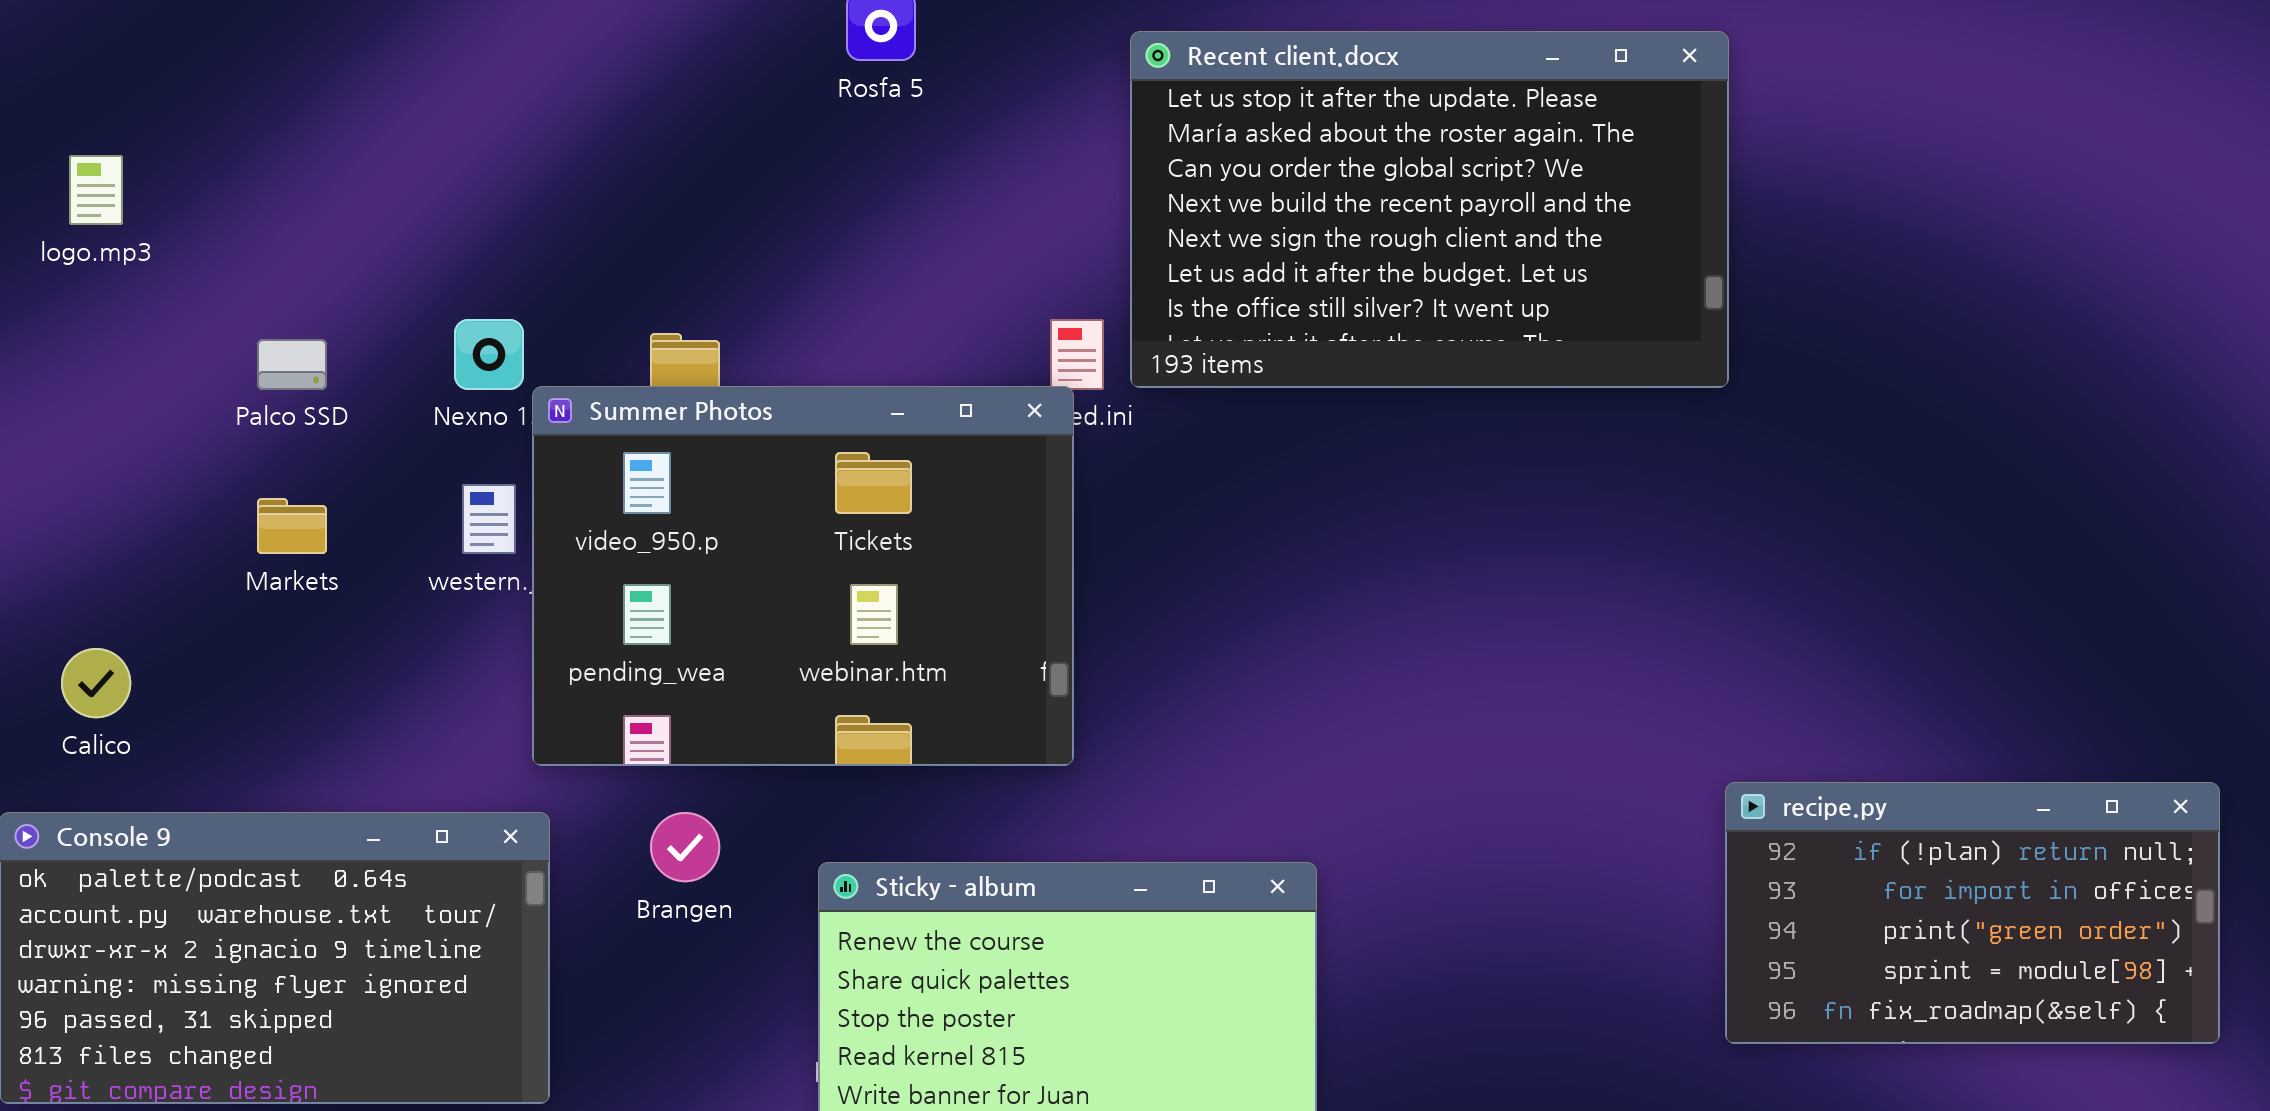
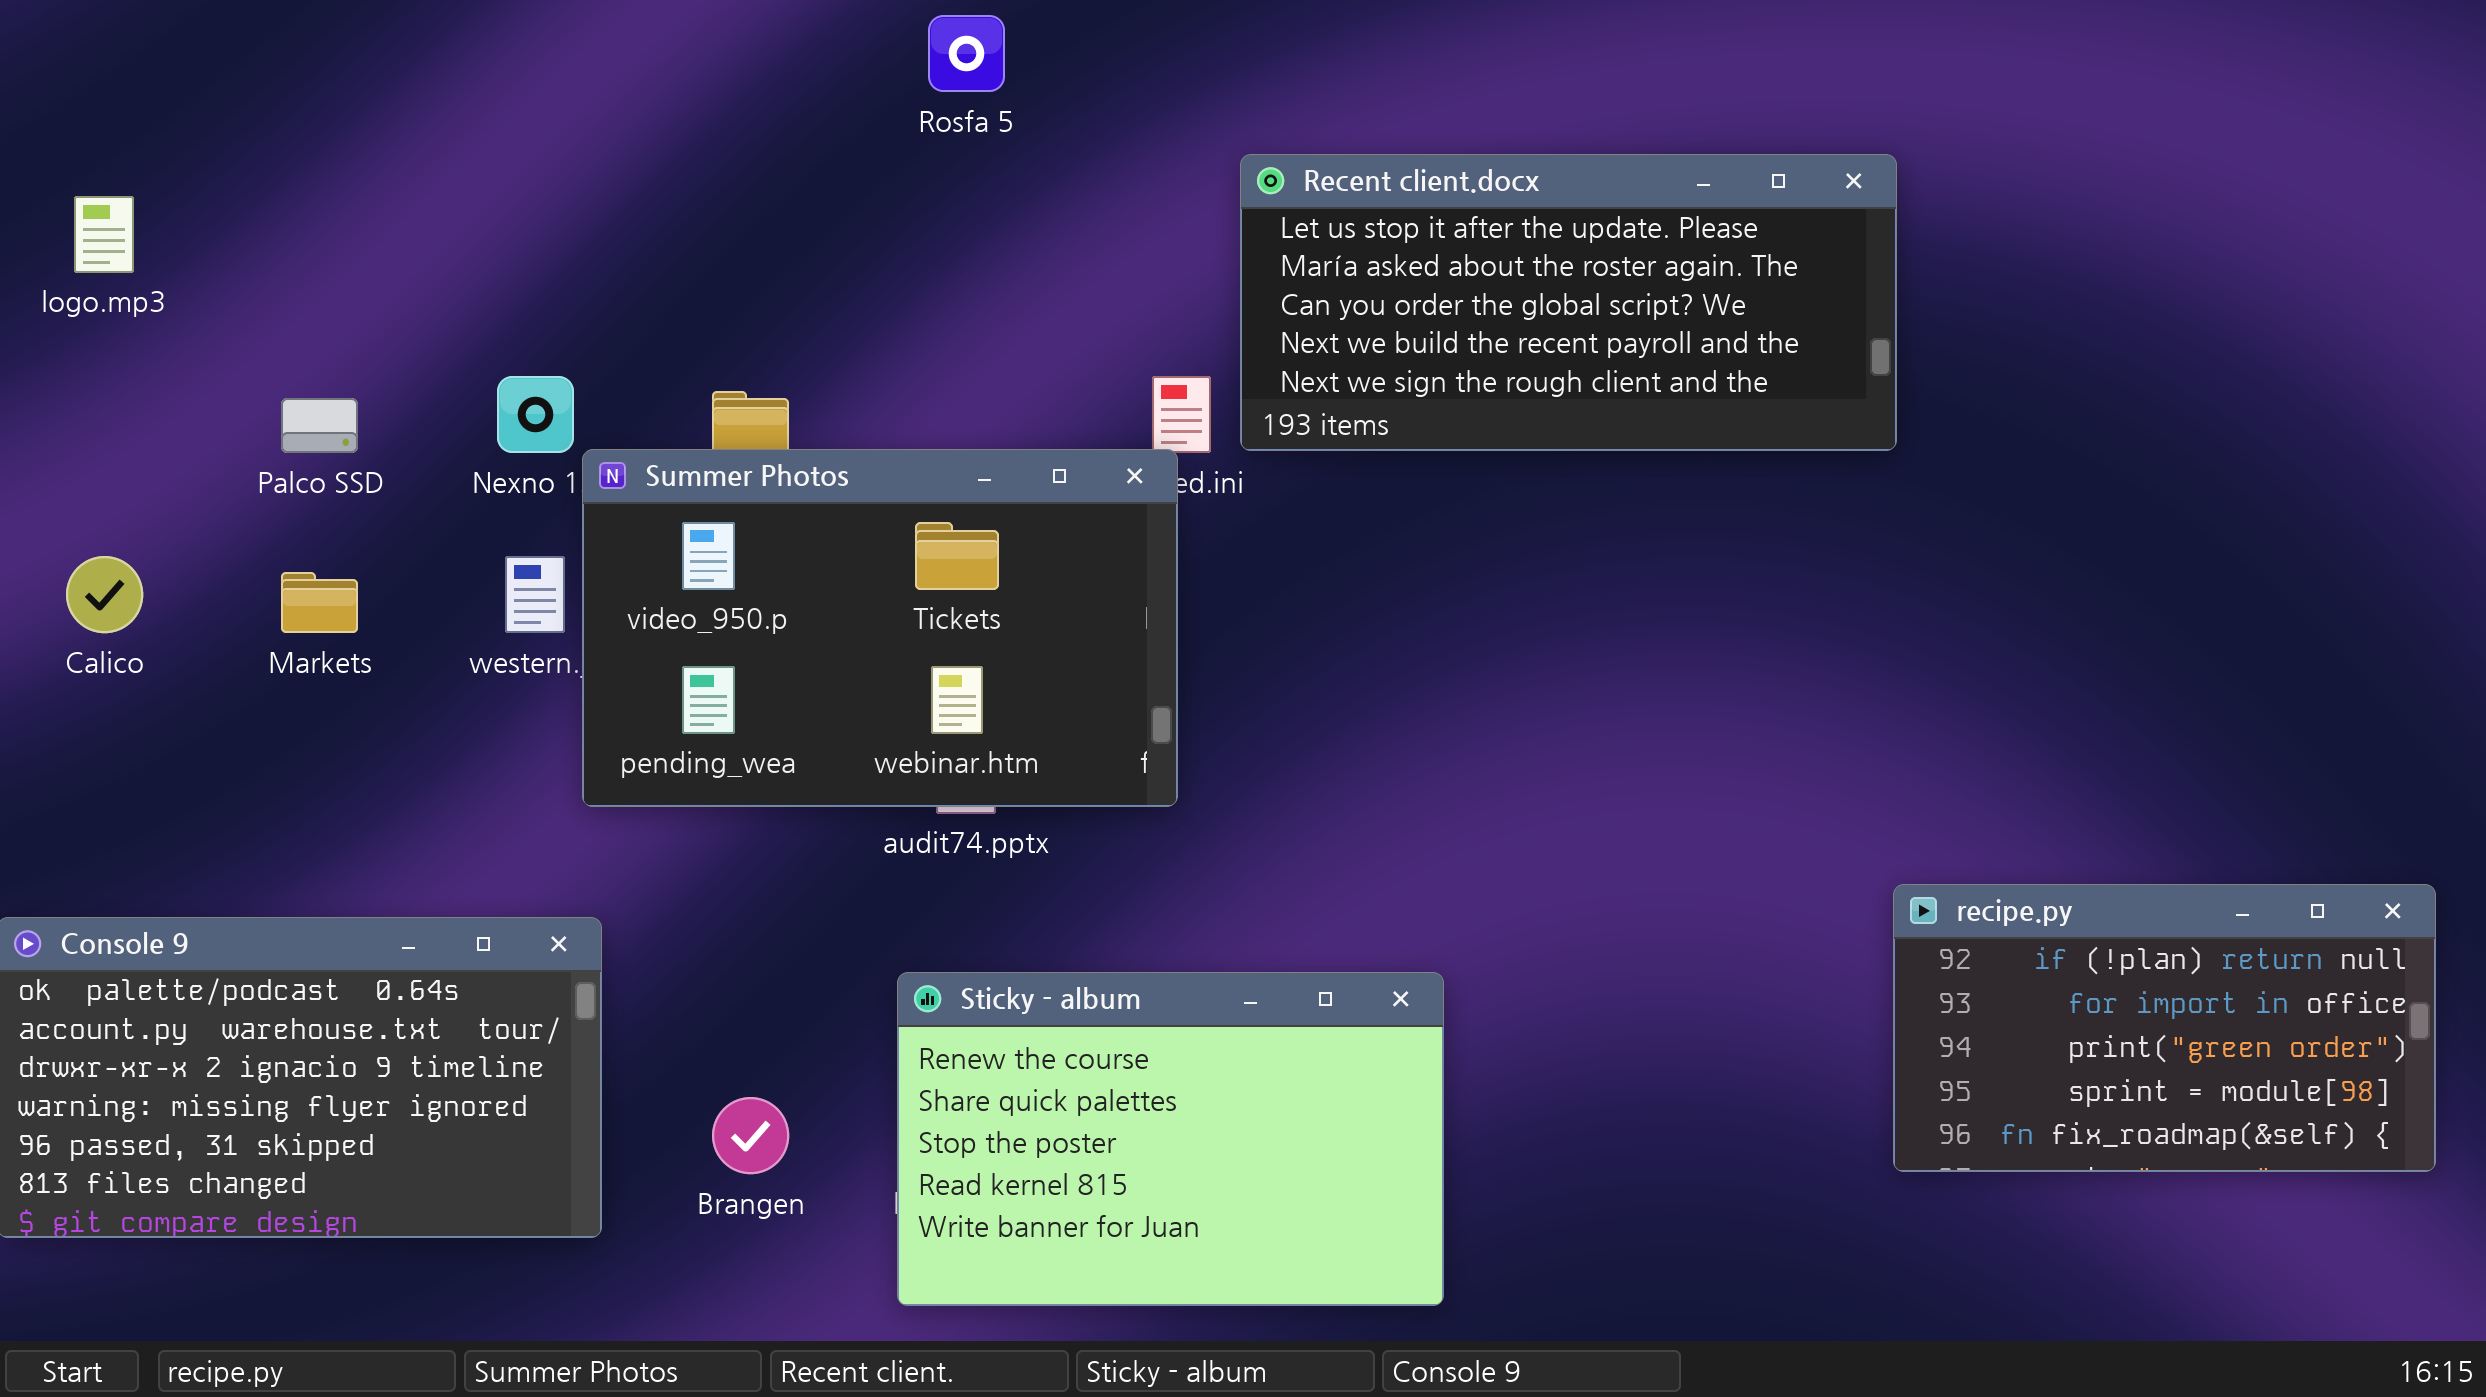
Recent client.docx: [1130,31,1729,388] -> [1240,154,1897,451], resized
Summer Photos: [532,386,1074,766] -> [582,449,1178,807], resized
Calico: [61,648,131,718] -> [66,556,143,633], moved
Brangen: [650,812,720,882] -> [712,1097,789,1174], moved

